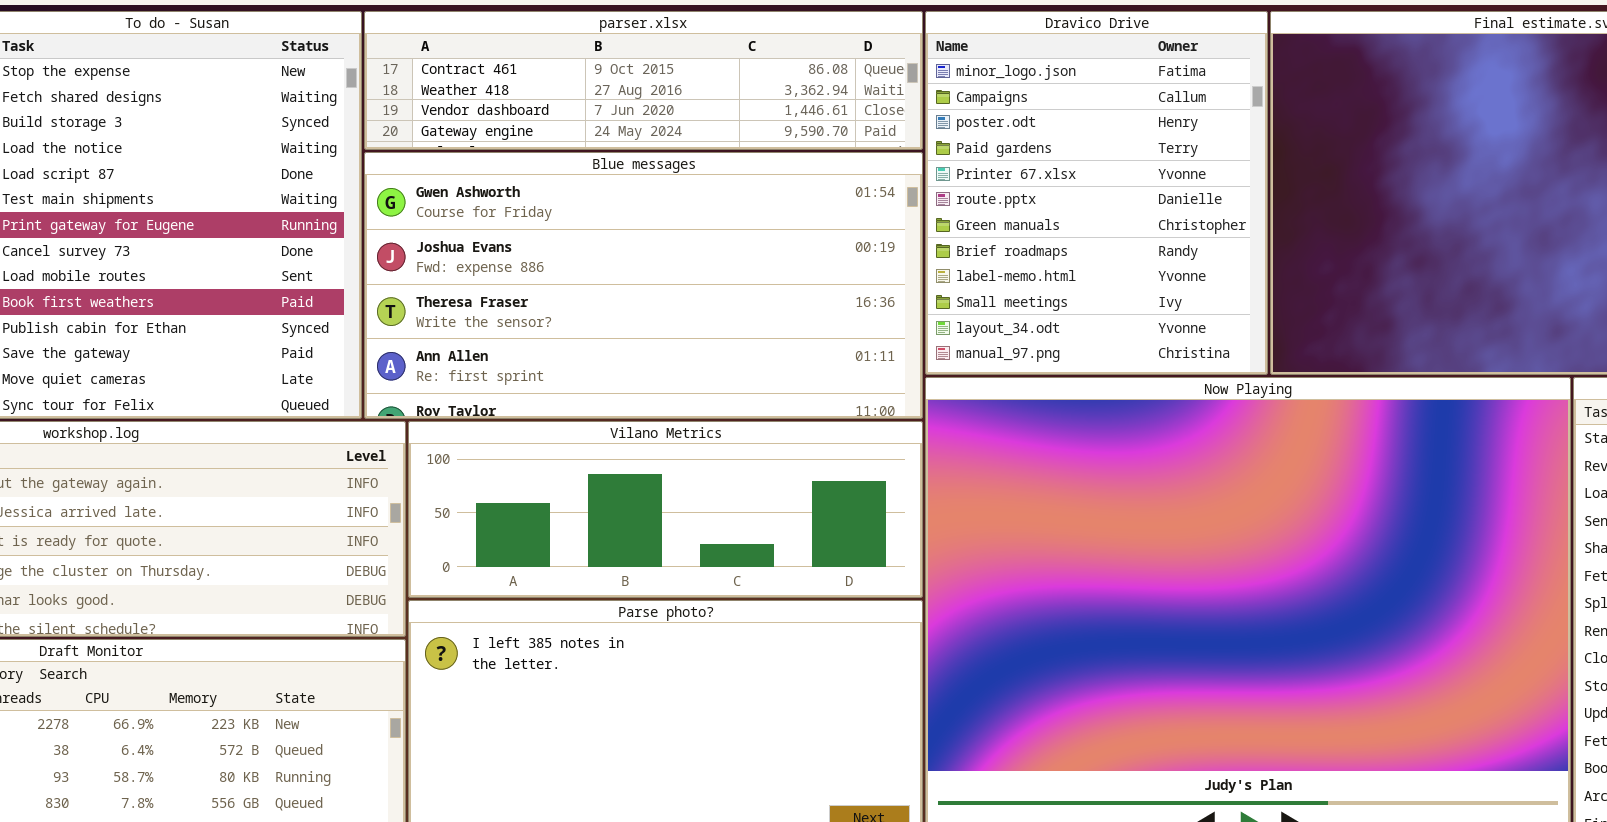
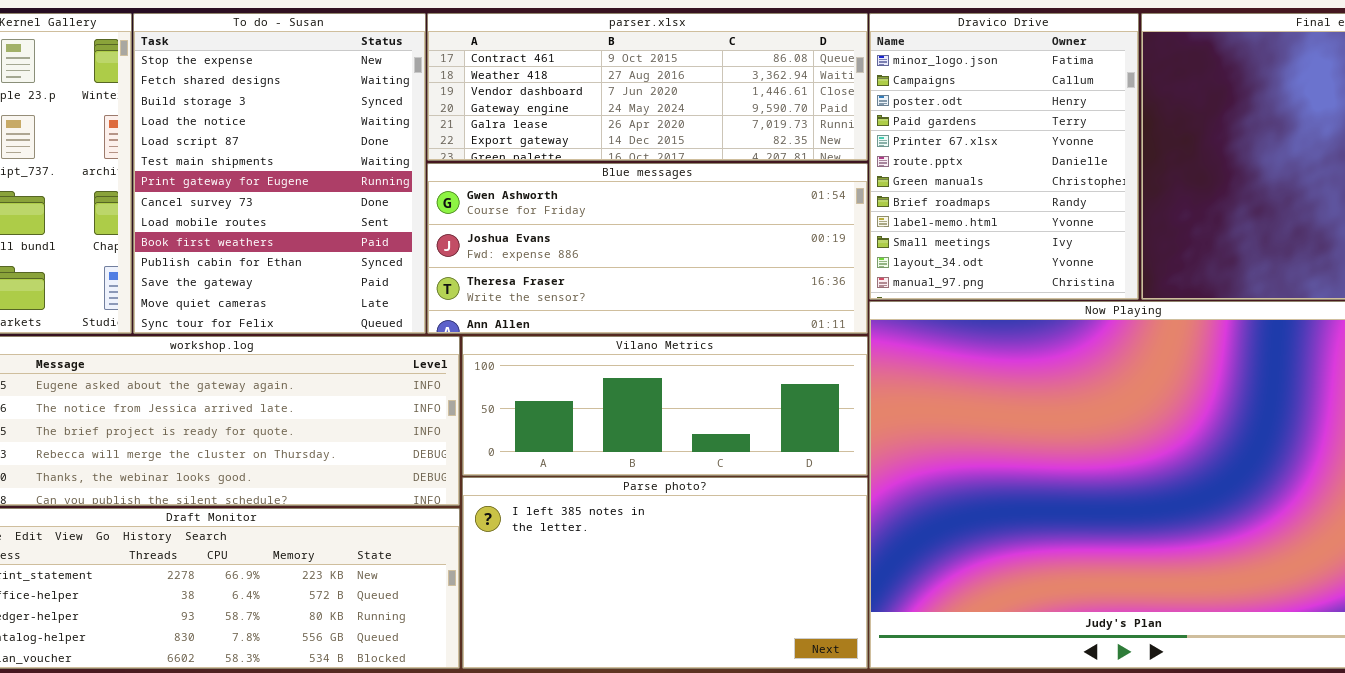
parser.xlsx: [364,11,923,150] -> [427,13,868,161], resized
Blue messages: [364,152,923,419] -> [427,163,868,334], resized

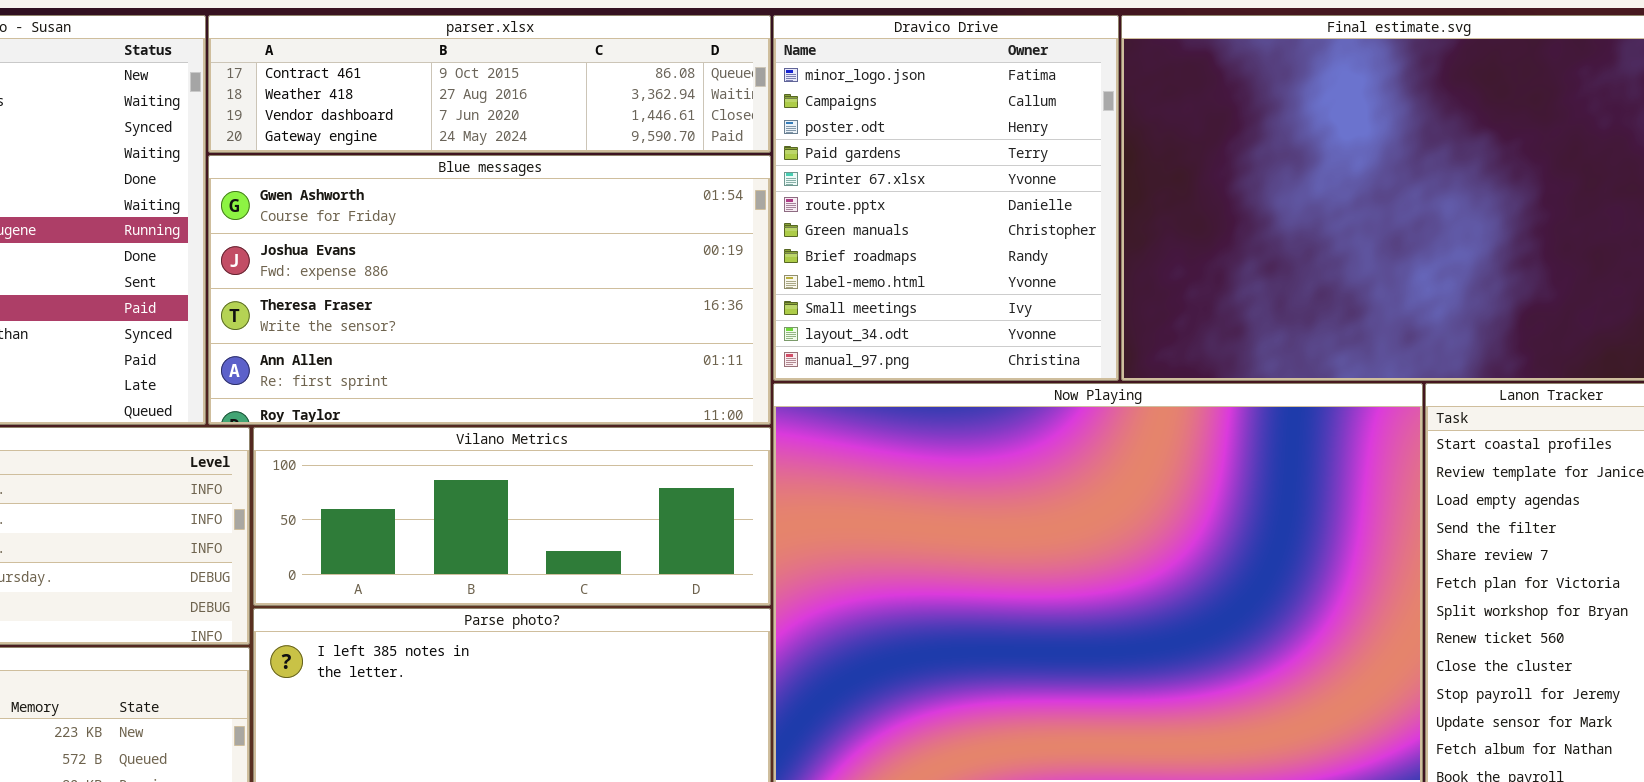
parser.xlsx: [427,13,868,161] -> [208,15,771,153], resized
Blue messages: [427,163,868,334] -> [208,155,771,425], resized

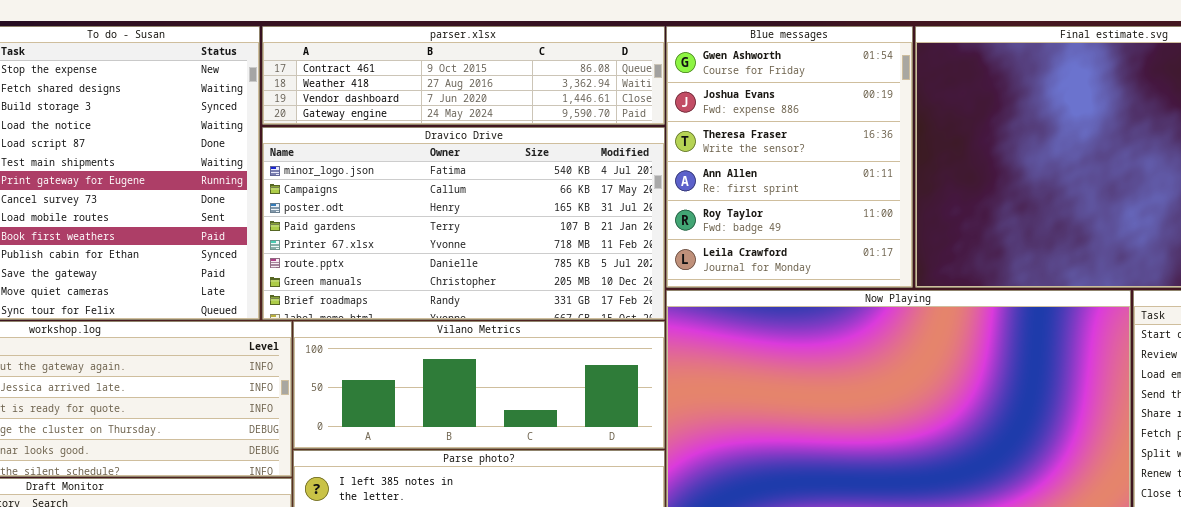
Dravico Drive: [773,15,1119,381] -> [262,127,665,320], moved, resized
Blue messages: [208,155,771,425] -> [666,26,913,288], moved, resized

